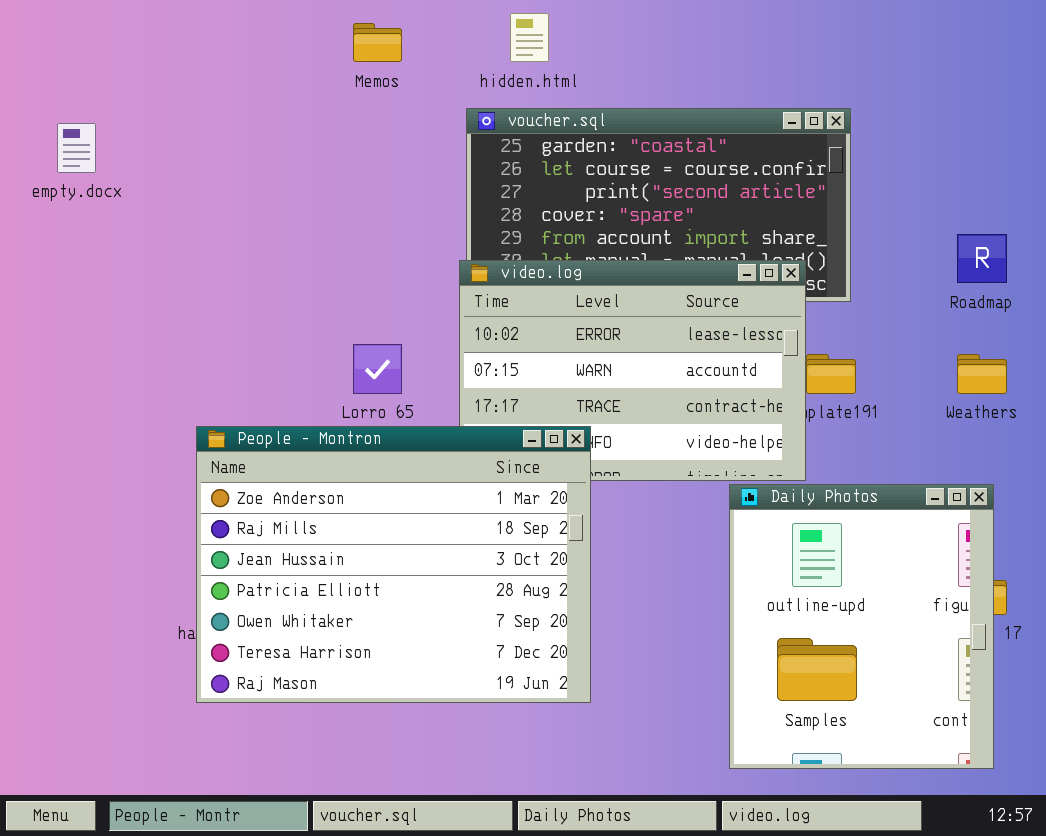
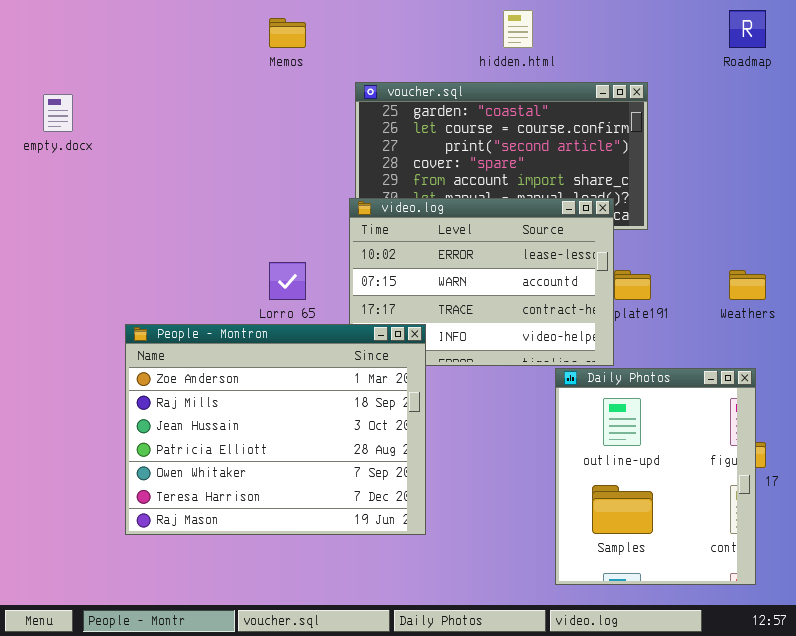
hidden.html: [510,13,549,62] -> [503,10,533,48], moved
Roadmap: [957,234,1007,283] -> [729,10,766,48], moved
People - Montron: [196,426,591,703] -> [125,324,426,535], moved

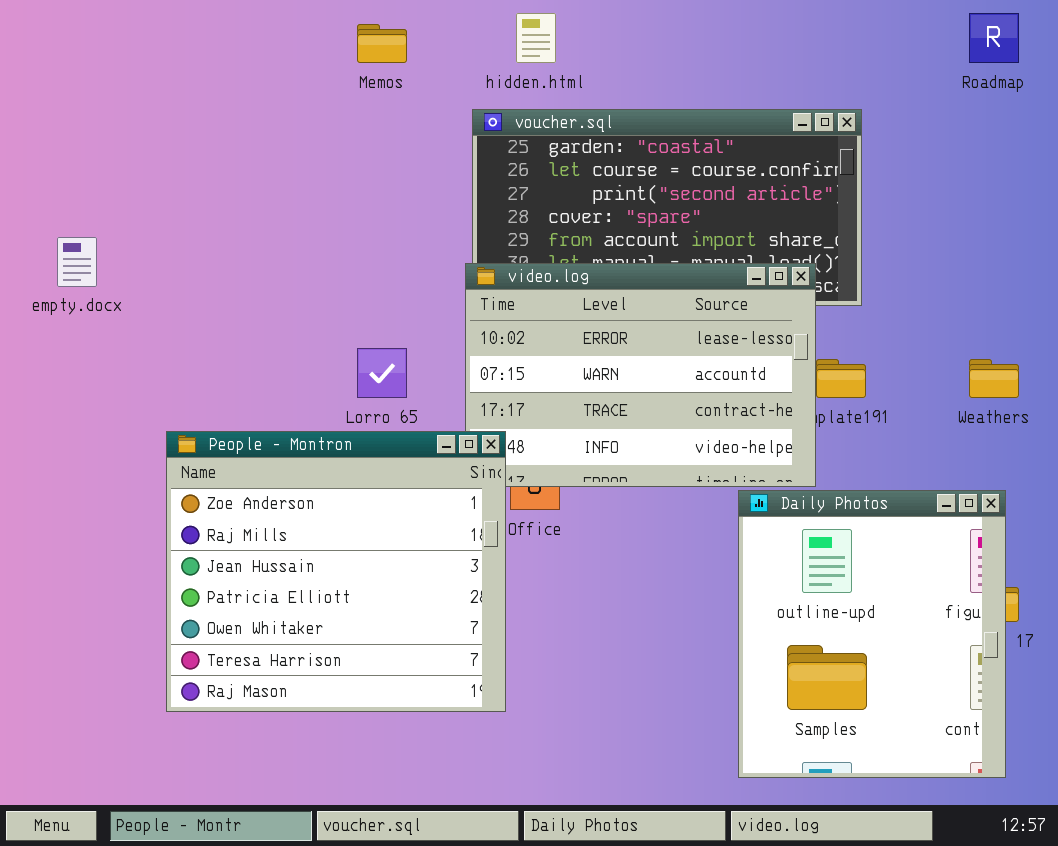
hidden.html: [503,10,533,48] -> [516,13,556,63], moved
empty.docx: [43,94,73,132] -> [57,237,97,287], moved
People - Montron: [125,324,426,535] -> [166,431,506,712], resized

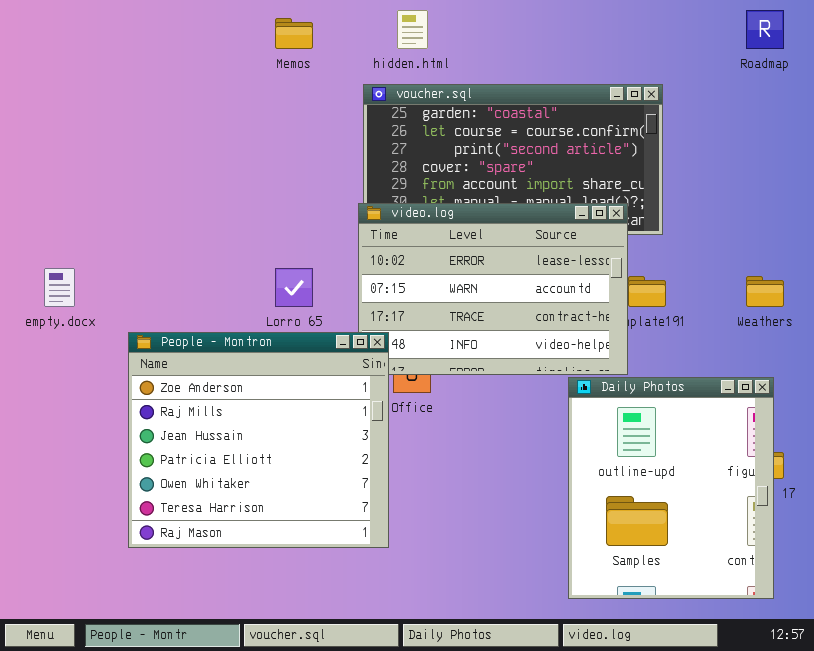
empty.docx: [57,237,97,287] -> [44,268,75,307], moved

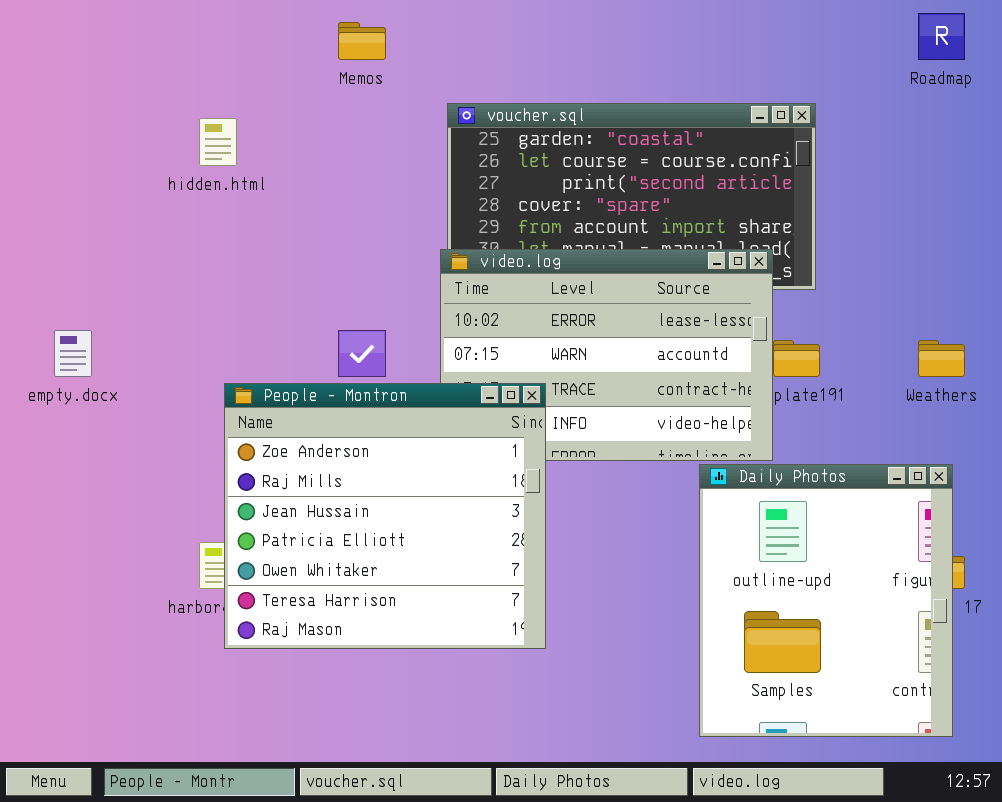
hidden.html: [397,10,428,49] -> [199,118,237,166], moved
People - Montron: [128,332,389,548] -> [224,383,546,649], moved

